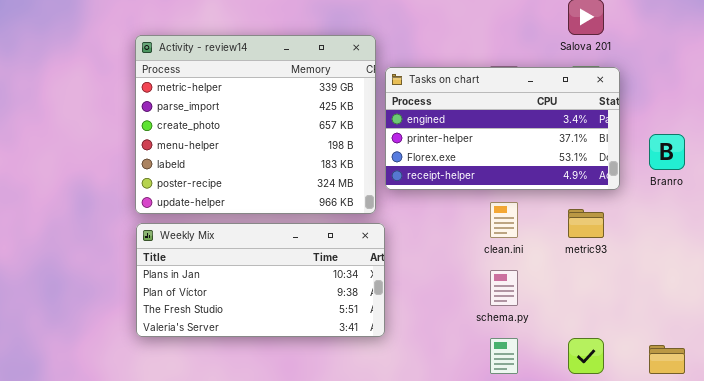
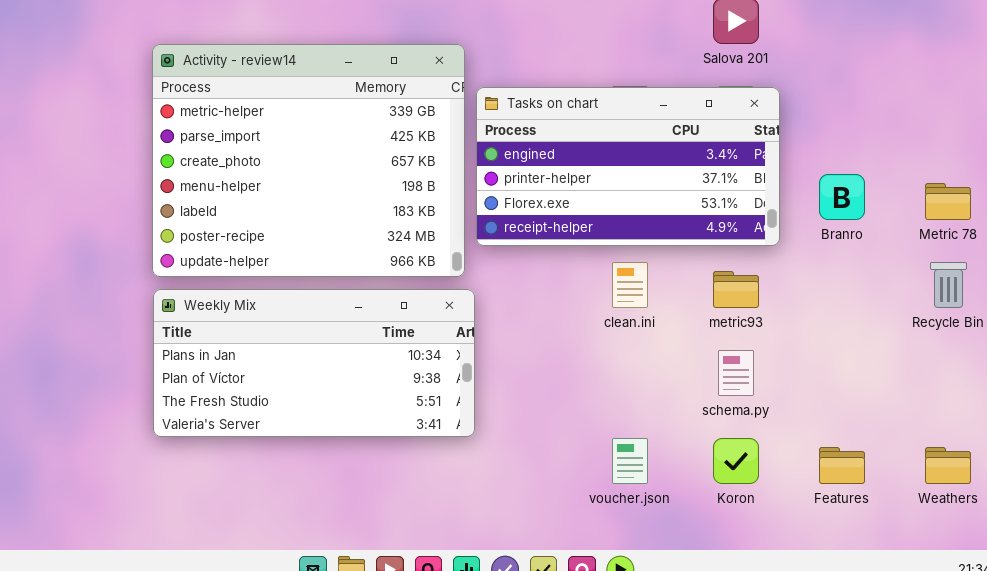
schema.py: [490,270,518,306] -> [718,350,754,396], moved

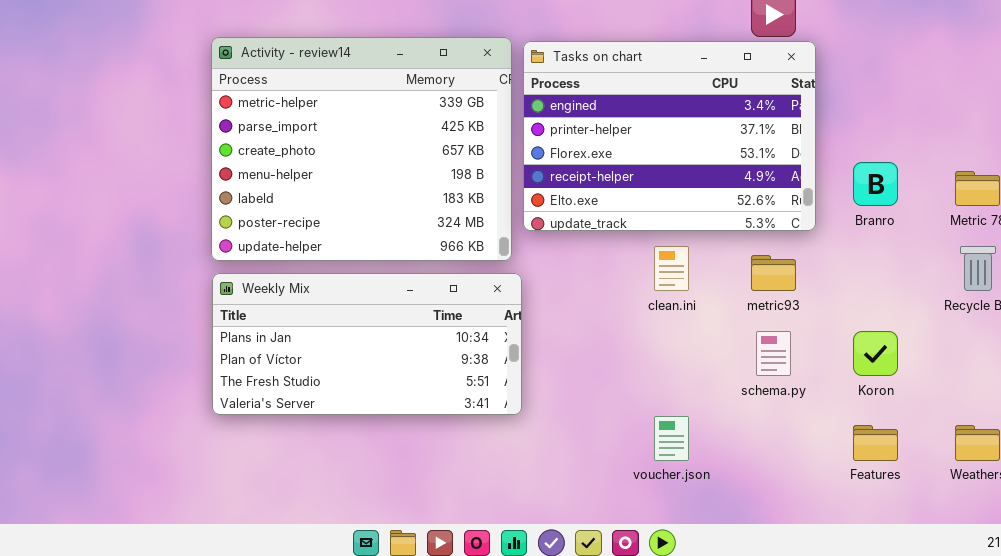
Tasks on chart: [476,87,780,246] -> [523,41,816,231], resized
Koron: [713,438,759,484] -> [853,331,898,376], moved

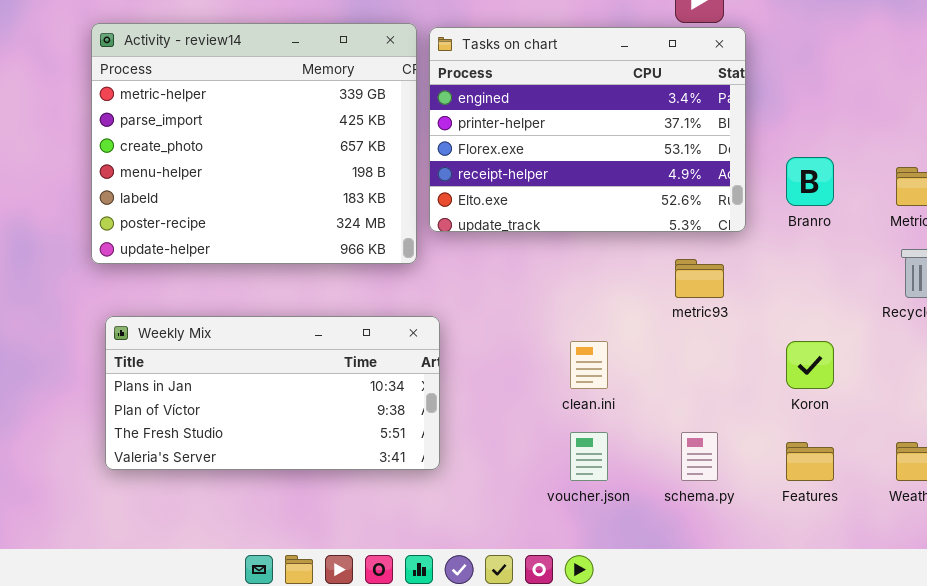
clean.ini: [654,246,689,291] -> [570,341,608,389], moved
Weekly Mix: [212,273,522,415] -> [105,316,440,470], moved
schema.py: [756,331,791,376] -> [681,432,718,481], moved

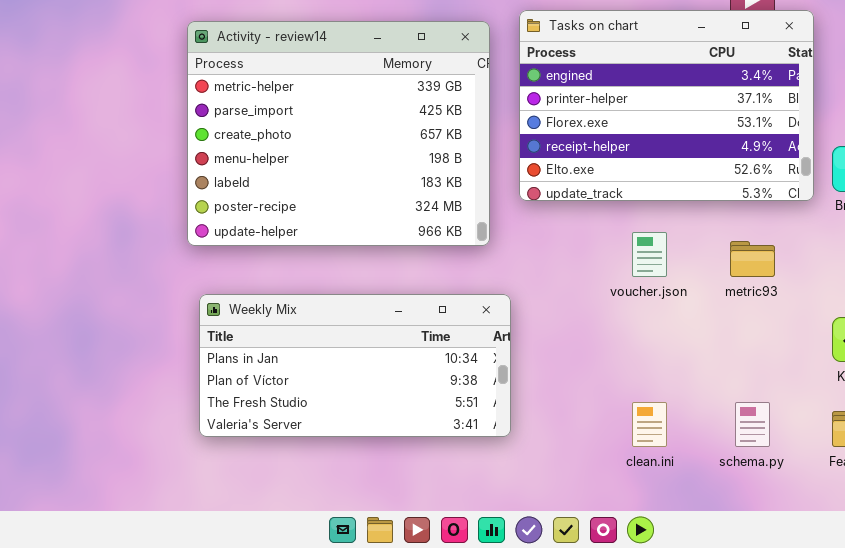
Tasks on chart: [429,27,746,232] -> [519,10,814,201], moved
clean.ini: [570,341,608,389] -> [632,402,667,447], moved
voucher.json: [570,432,608,481] -> [632,232,667,277], moved

